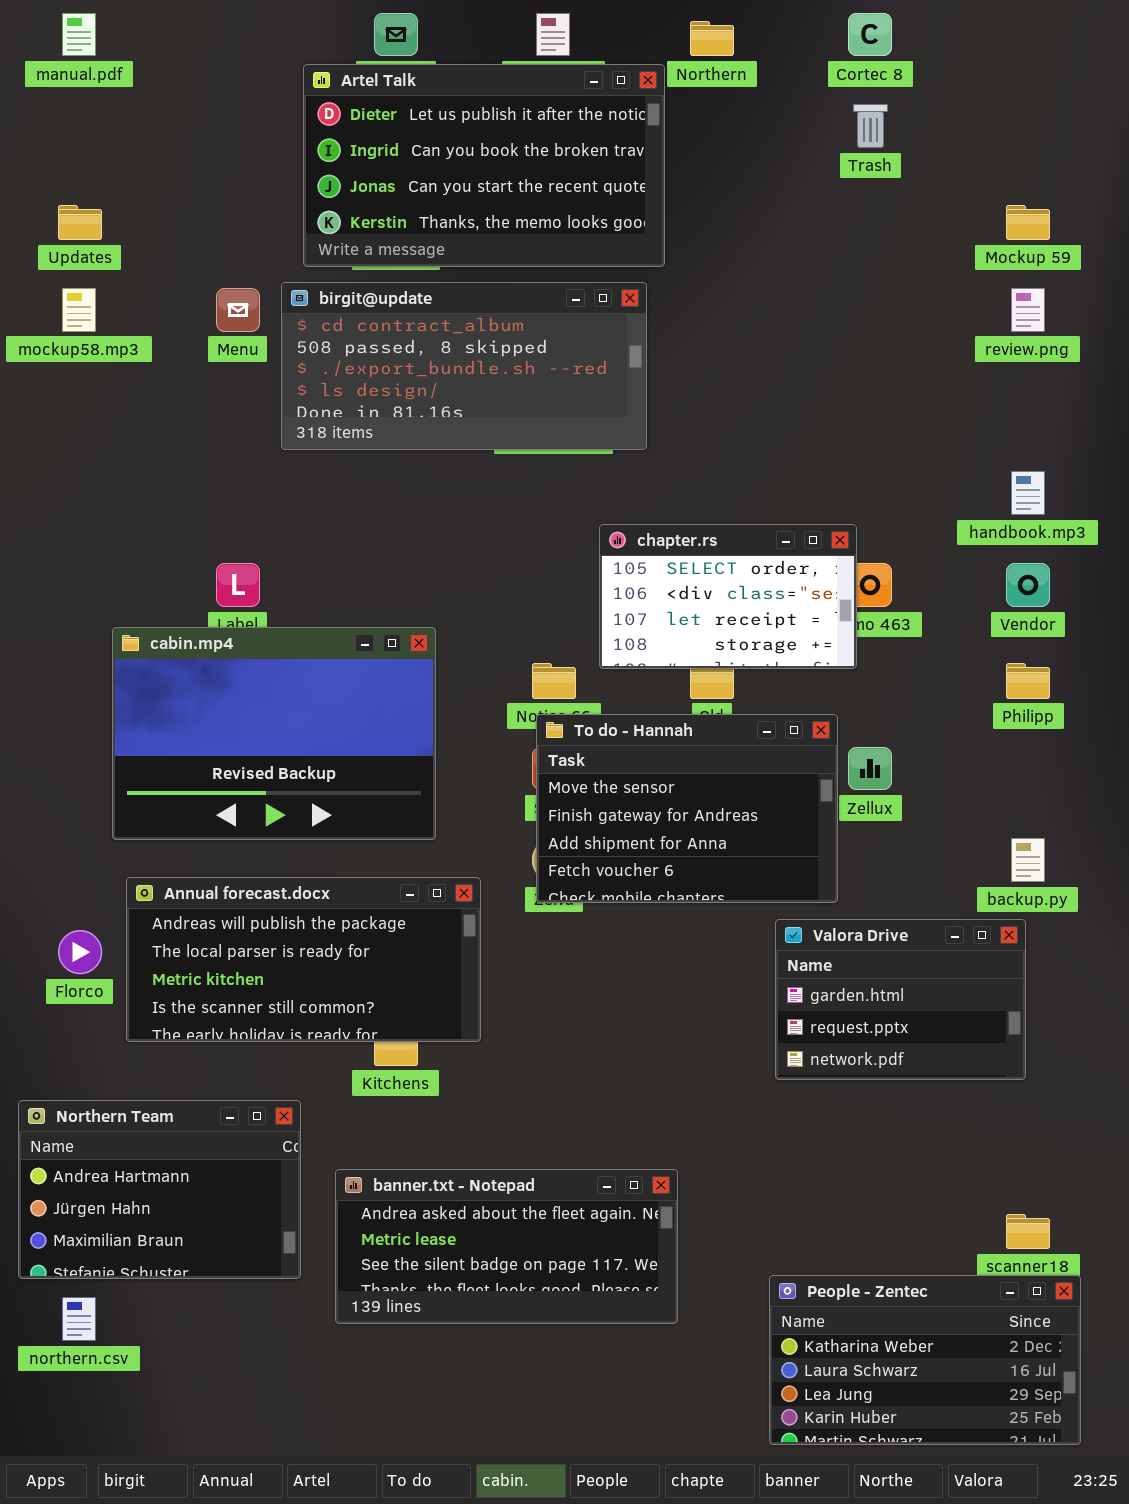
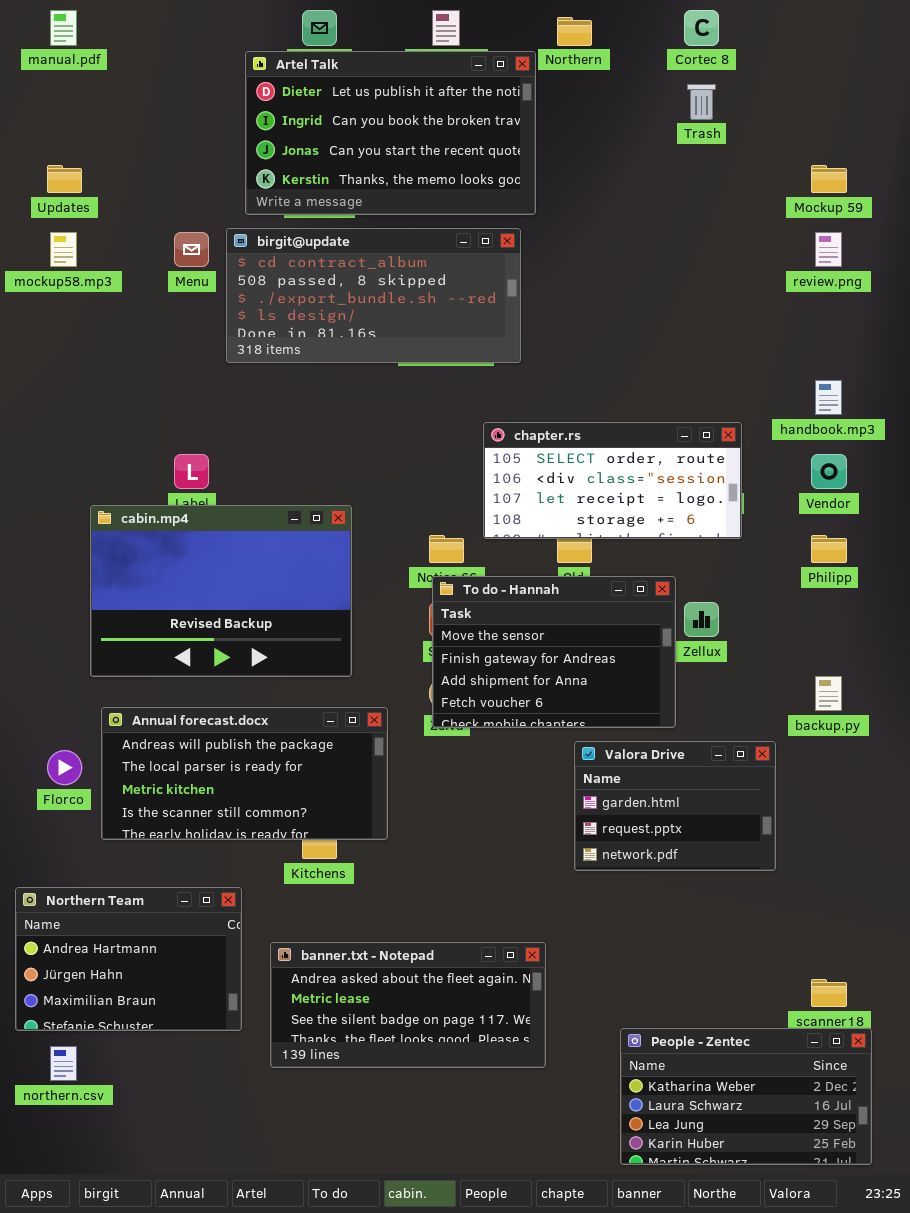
chapter.rs: [599,524,857,669] -> [483,422,742,539], resized
Valora Drive: [775,919,1026,1080] -> [574,741,776,871], moved

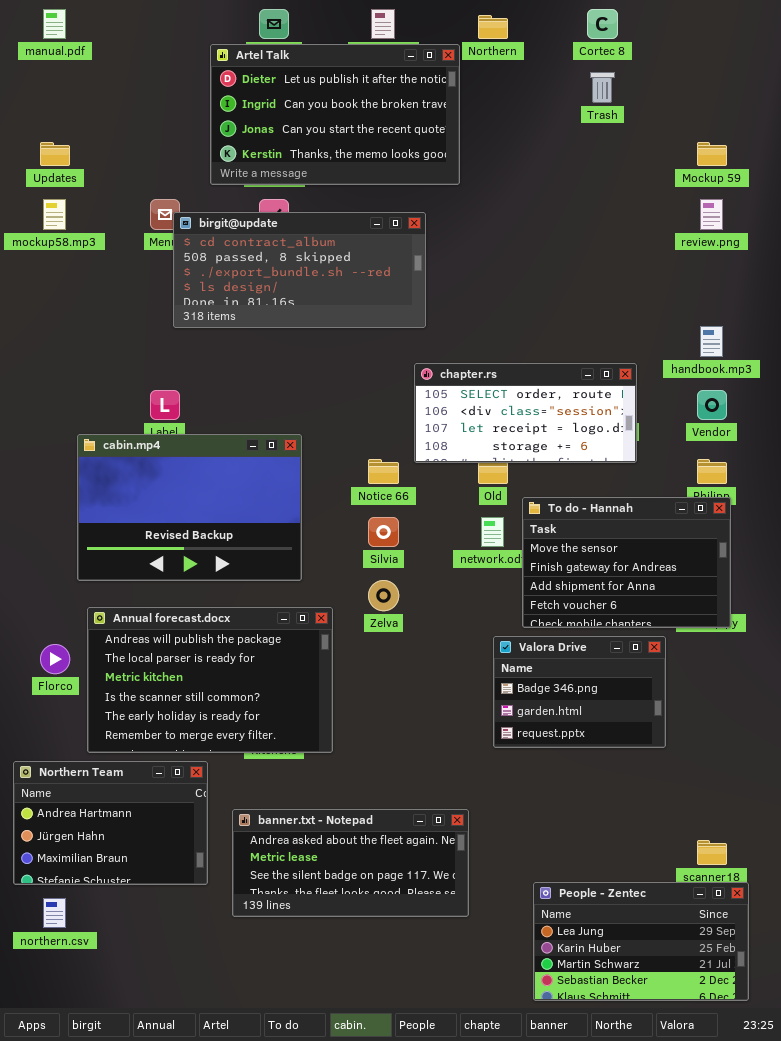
birgit@update: [226,228,521,363] -> [173,212,426,328], moved
To do - Hannah: [432,576,676,728] -> [522,497,731,628], moved
Annual forecast.docx: [101,707,388,840] -> [87,607,333,753], resized
Valora Drive: [574,741,776,871] -> [493,636,666,748], scrolled up 1 row
People - Zentec: [620,1028,872,1165] -> [533,882,749,1001], scrolled down 2 rows

